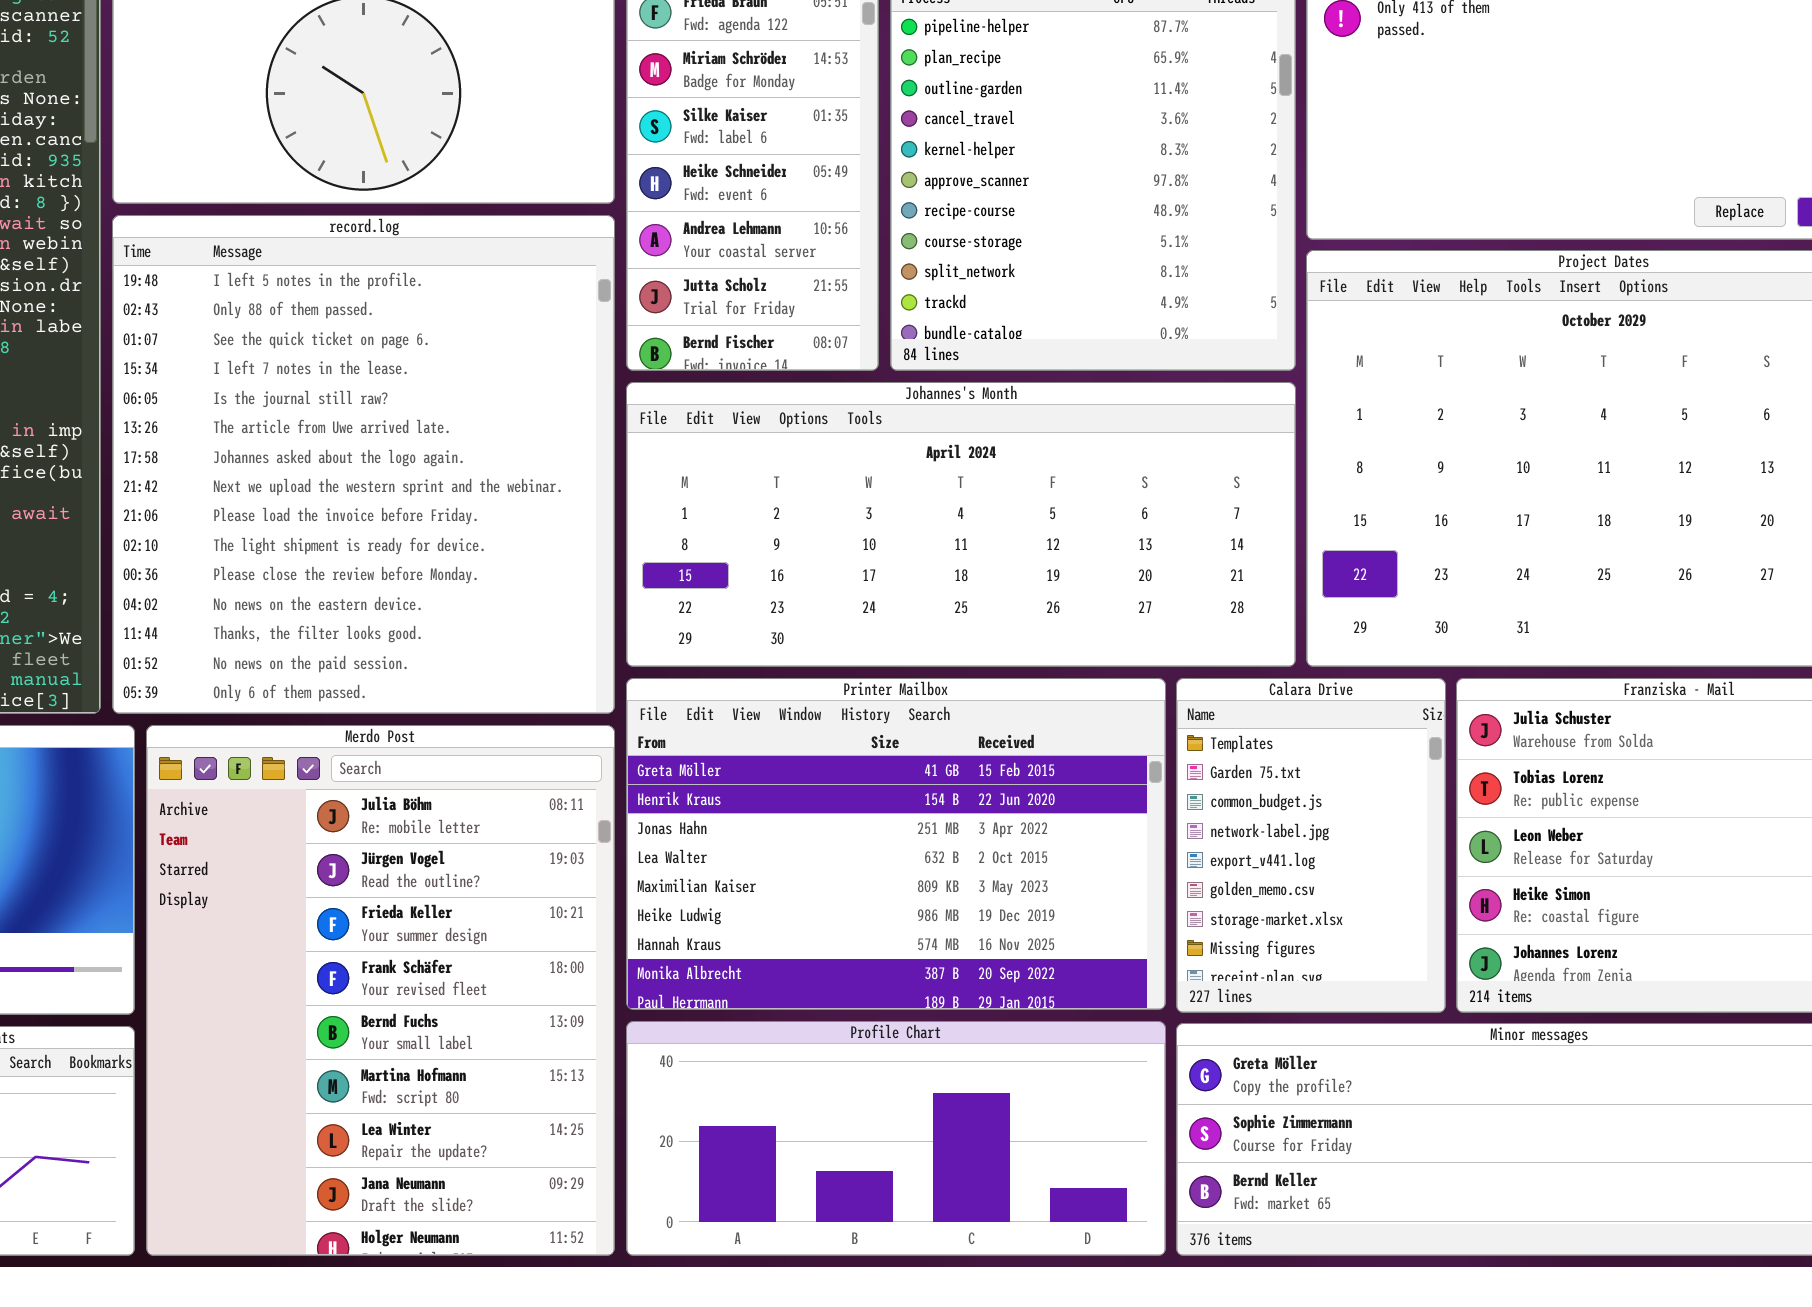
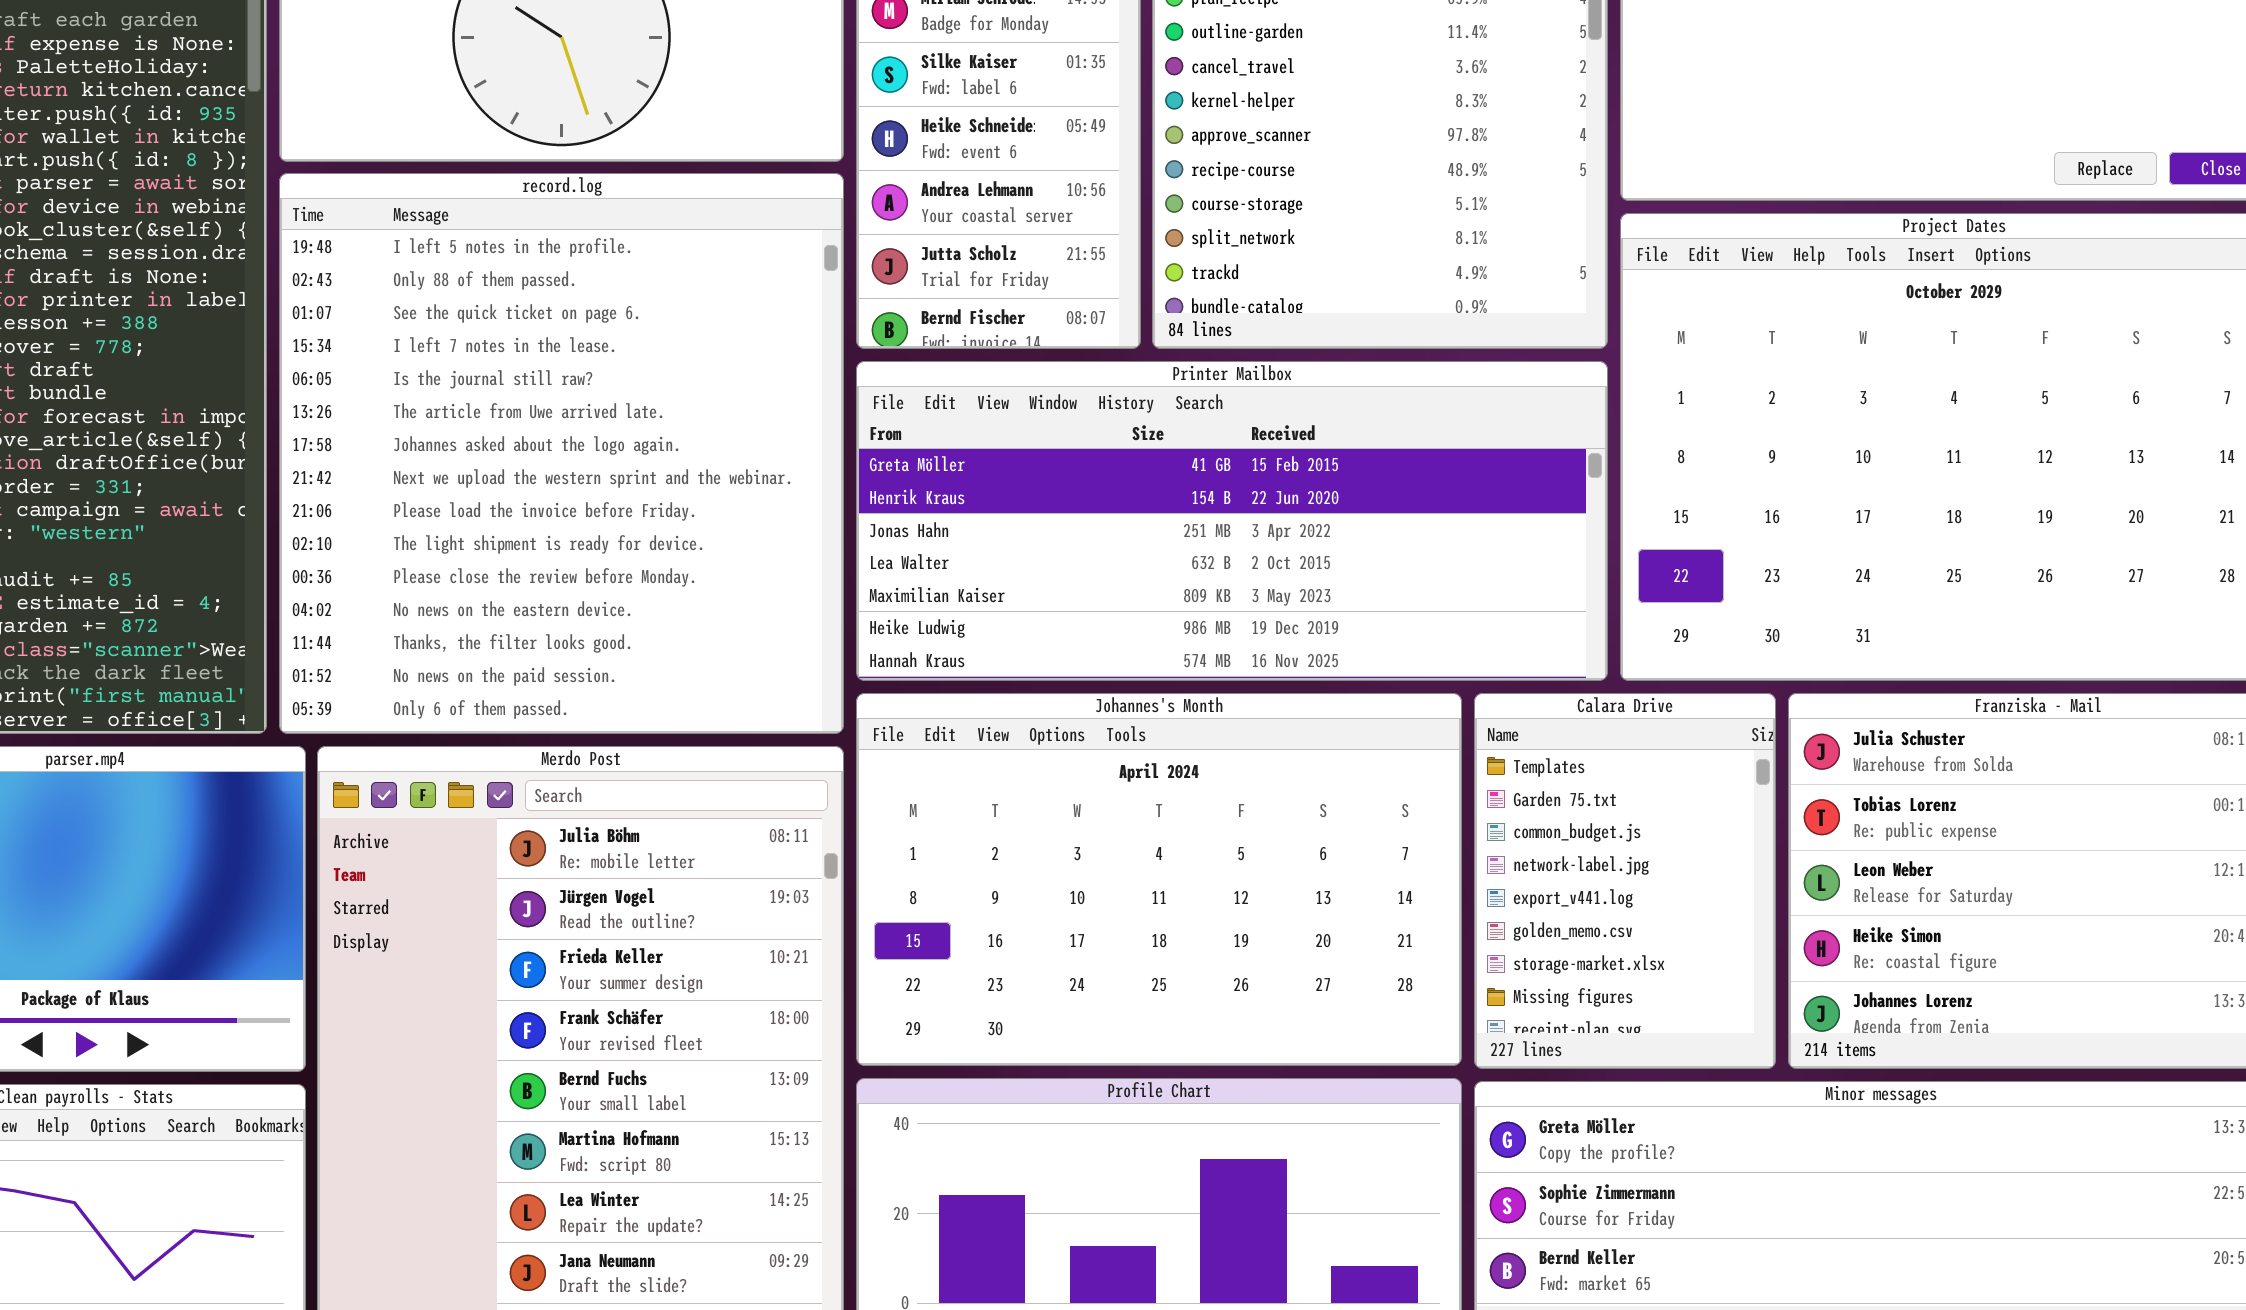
Johannes's Month: [626,382,1296,667] -> [856,693,1462,1066], moved, resized
Printer Mailbox: [626,678,1166,1010] -> [856,361,1608,681], moved, resized

